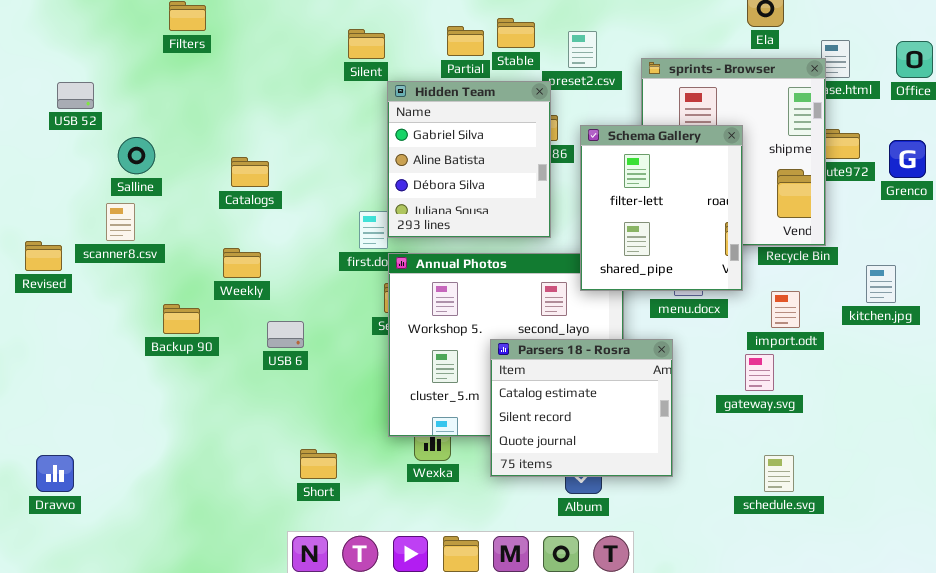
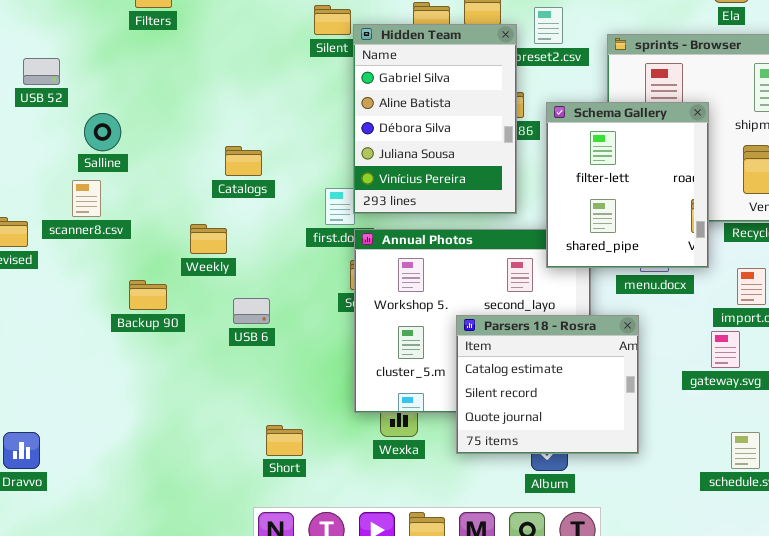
Hidden Team: [387,81,551,238] -> [353,24,517,214], resized
Catalogs: [231,157,269,187] -> [225,146,262,176], moved

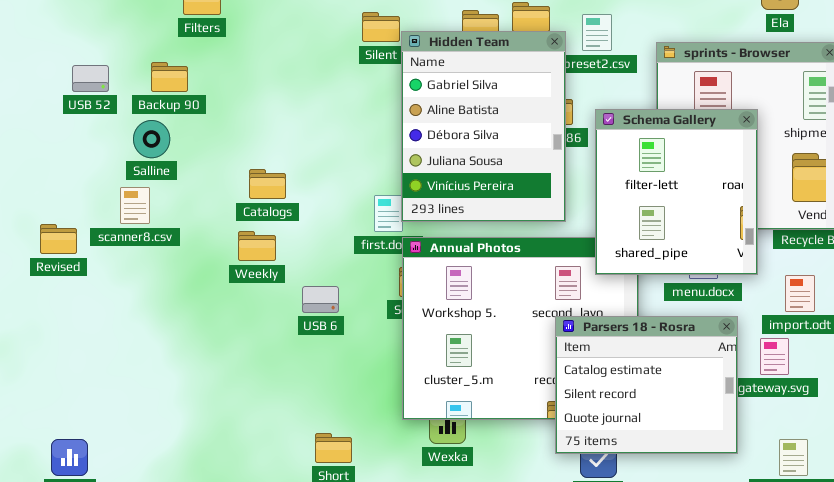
Catalogs: [225,146,262,176] -> [249,169,286,199], moved
Backup 90: [129,280,167,310] -> [151,62,188,92], moved
USB 6: [233,298,270,324] -> [302,286,339,313], moved
Parsers 18 - Rosra: [456,315,639,454] -> [555,316,738,454], moved

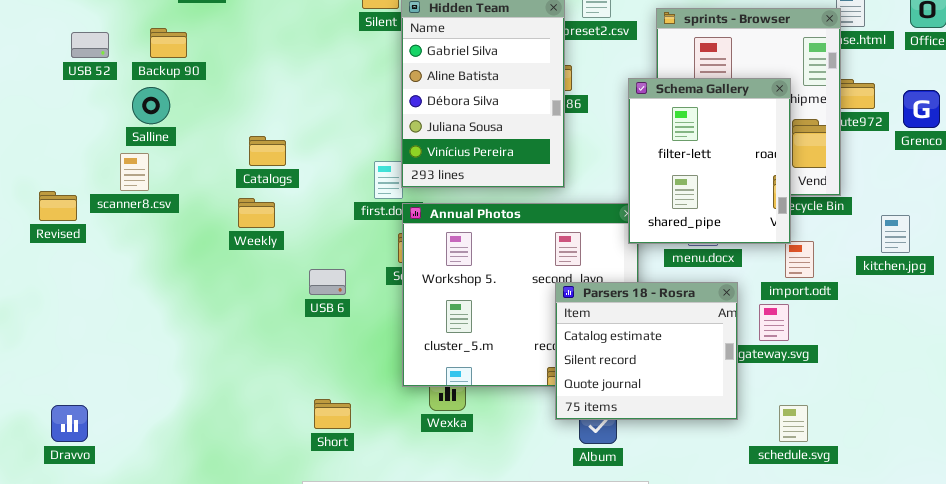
Schema Gallery: [595,109,758,275] -> [628,78,791,244], moved
USB 6: [302,286,339,313] -> [309,269,346,295], moved

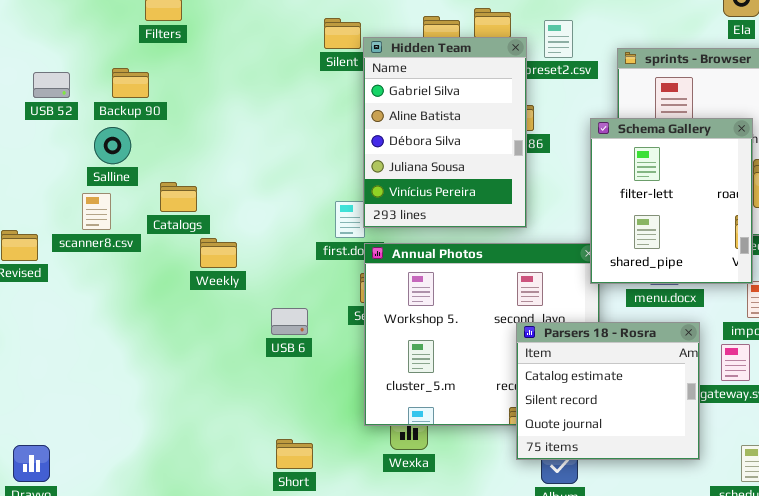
Catalogs: [249,136,286,166] -> [160,182,197,212], moved

